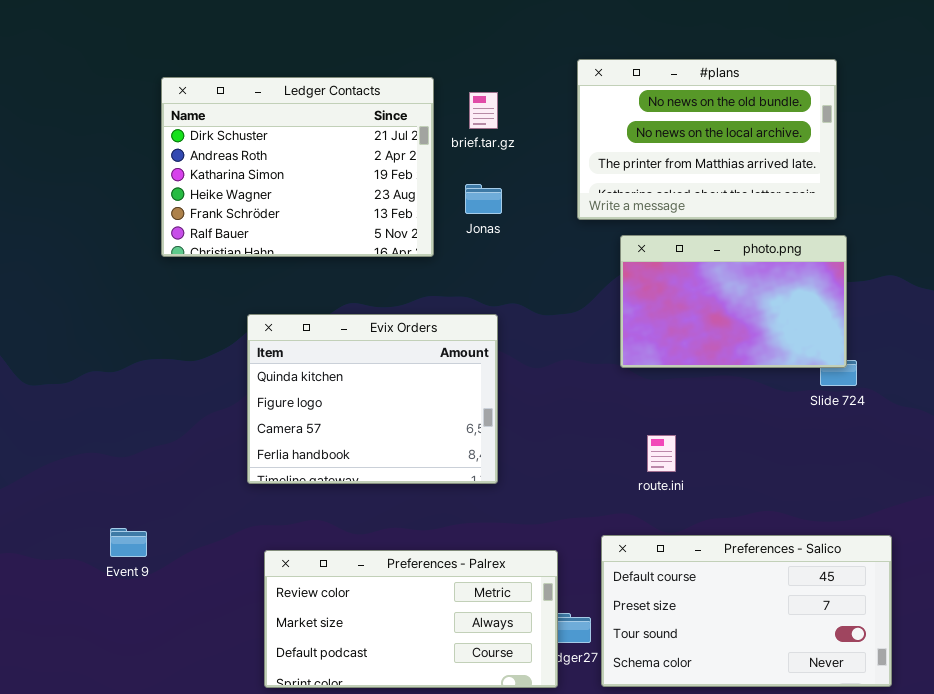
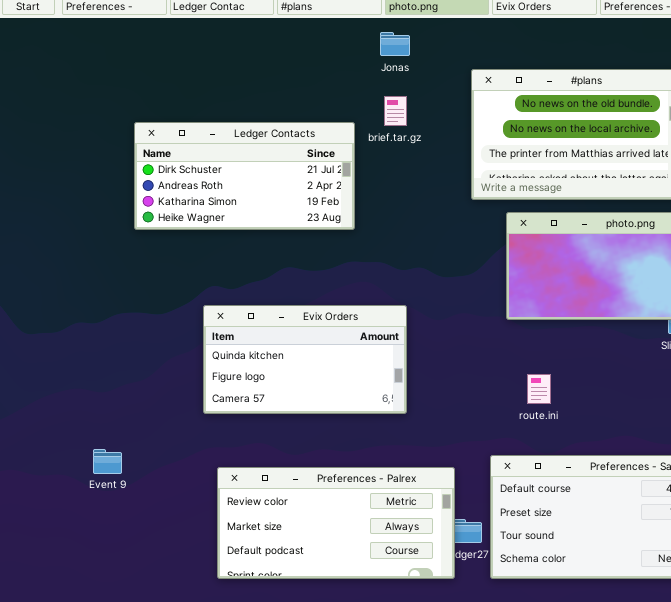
Ledger Contacts: [161,77,434,257] -> [134,122,355,230], resized
Jonas: [465,184,502,214] -> [380,32,410,56], moved
Evix Orders: [247,314,498,484] -> [203,305,407,414], resized

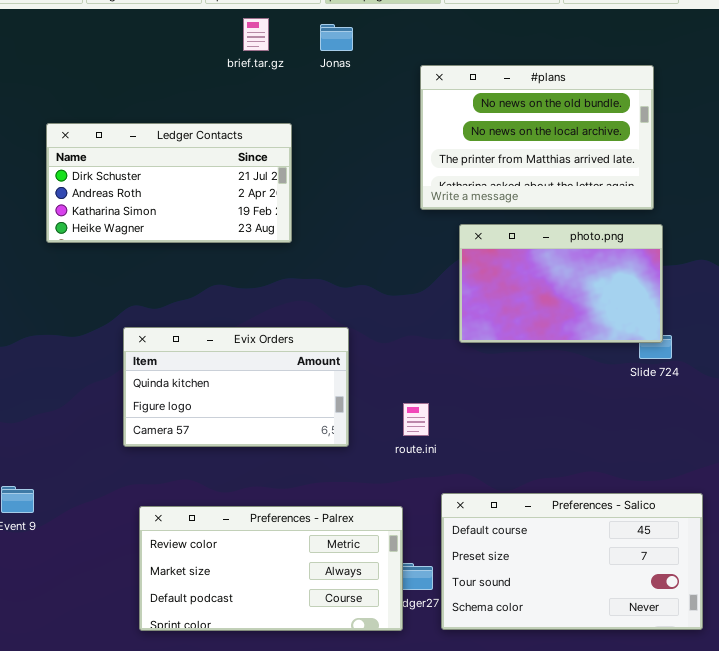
brief.tar.gz: [384,96,407,126] -> [243,18,269,51], moved
route.ini: [527,374,551,404] -> [403,403,429,436], moved

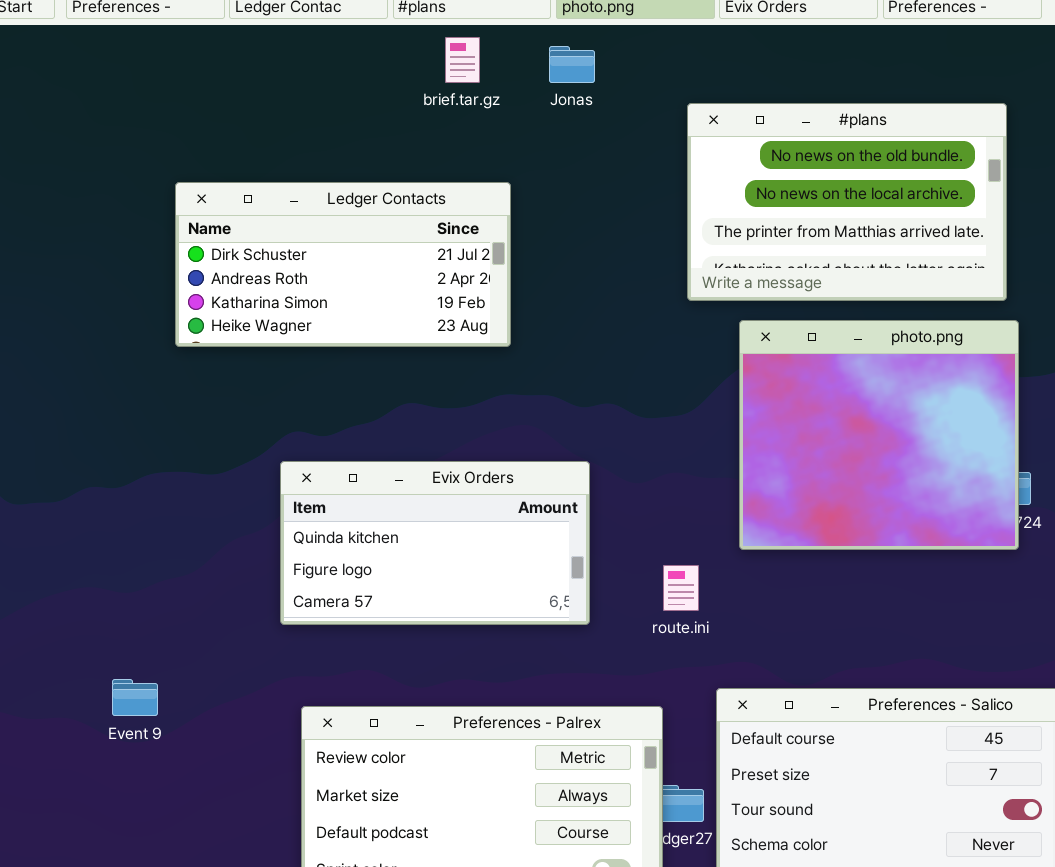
photo.png: [459,224,663,343] -> [739,320,1019,550], resized

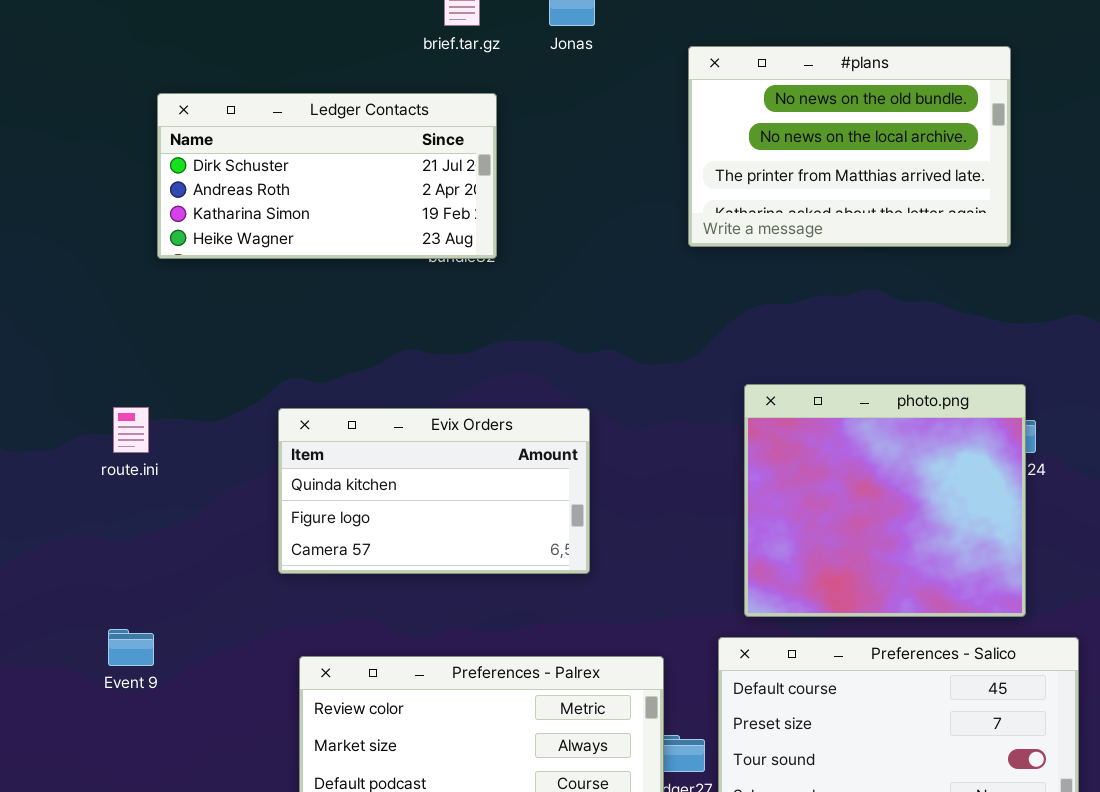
Ledger Contacts: [175,182,511,347] -> [157,93,497,259], moved
photo.png: [739,320,1019,550] -> [744,384,1026,617], moved
route.ini: [663,565,699,611] -> [113,407,149,453], moved

